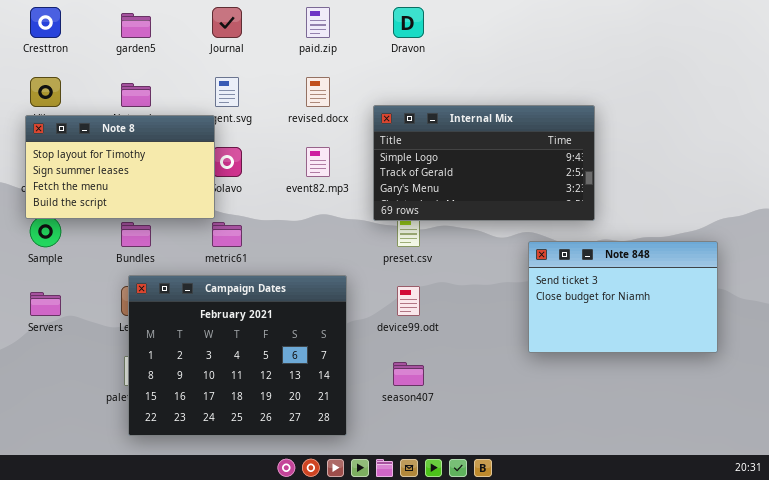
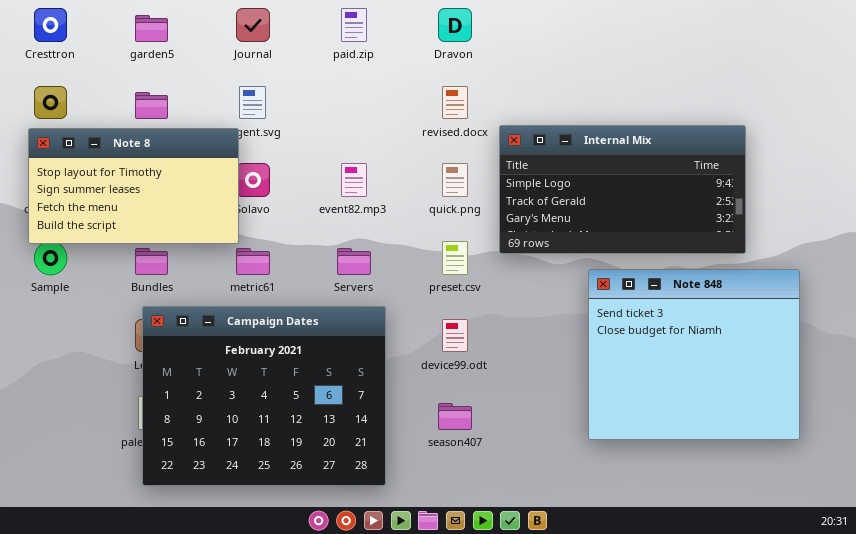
revised.docx: [306,77,330,107] -> [442,86,468,119], moved
Internal Mix: [373,105,595,221] -> [499,125,746,254], moved
Note 848: [528,241,718,353] -> [588,269,800,440], resized
Servers: [30,292,61,316] -> [337,248,371,275], moved

